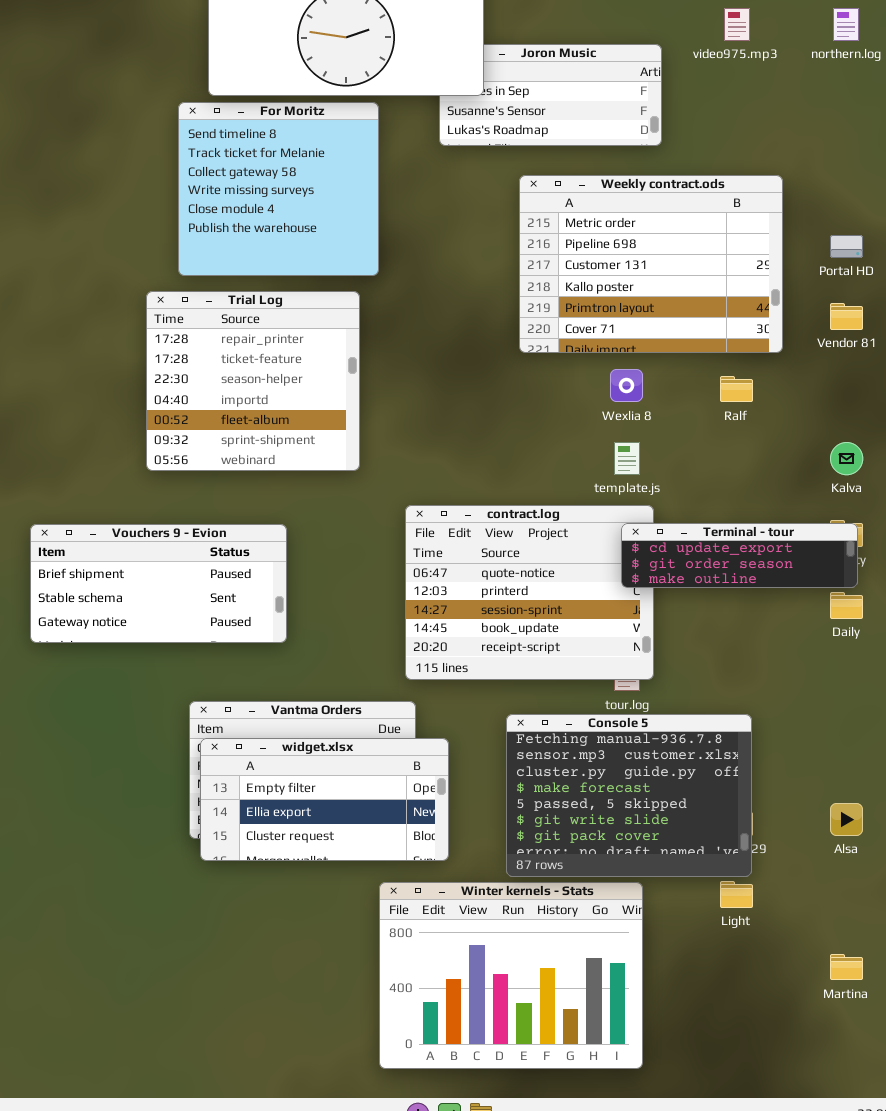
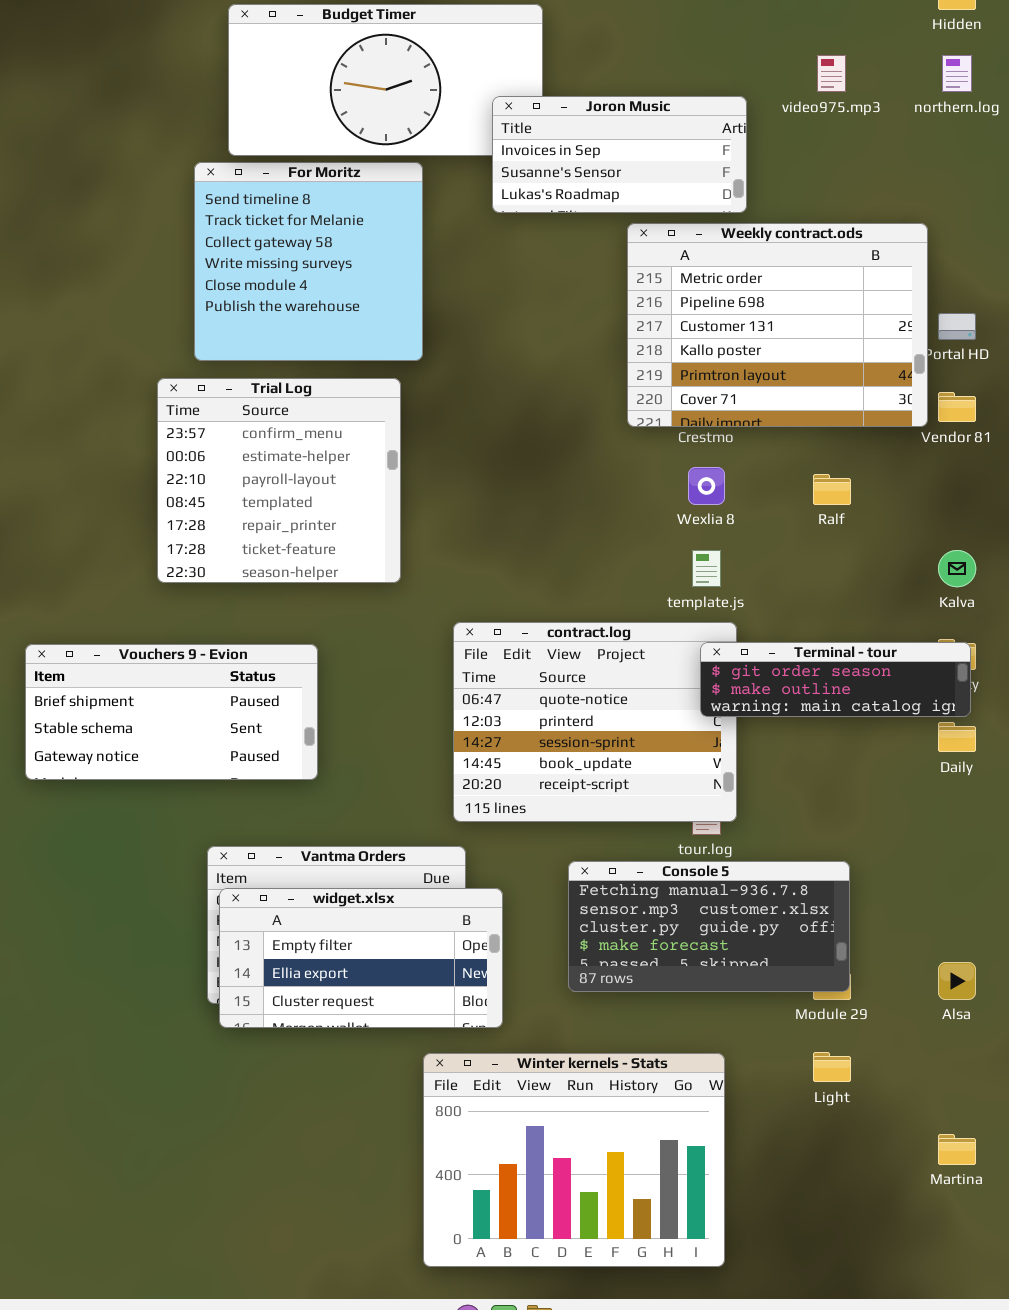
Joron Music: [439,44,662,146] -> [492,96,747,213], raised
Weekly contract.ods: [519,175,783,353] -> [627,223,928,427], moved
Trial Log: [146,291,360,471] -> [157,378,401,583], scrolled up 4 rows
Terminal - tour: [621,523,858,588] -> [700,642,971,717], scrolled down 1 row
Console 5: [506,714,752,877] -> [568,861,850,992], resized

